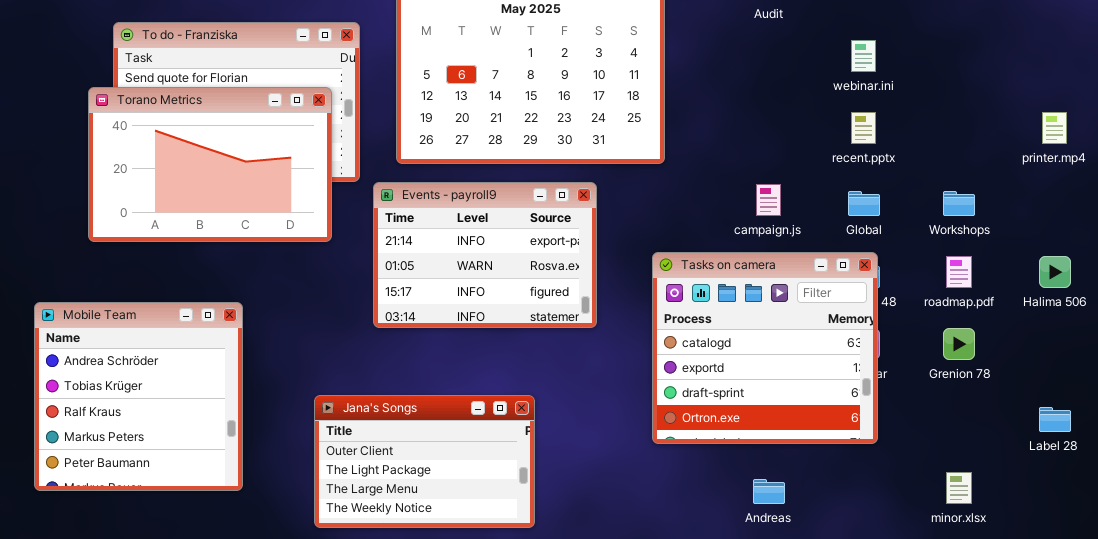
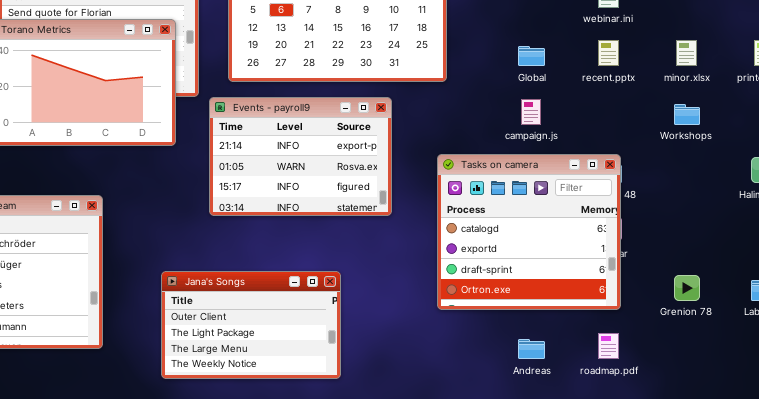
Global: [848,191,880,216] -> [518,46,545,66], moved
roadmap.pdf: [946,256,972,288] -> [598,333,619,359], moved
Grenion 78: [943,328,975,360] -> [674,275,700,301], moved
minor.xlsx: [946,472,972,504] -> [676,40,697,66], moved

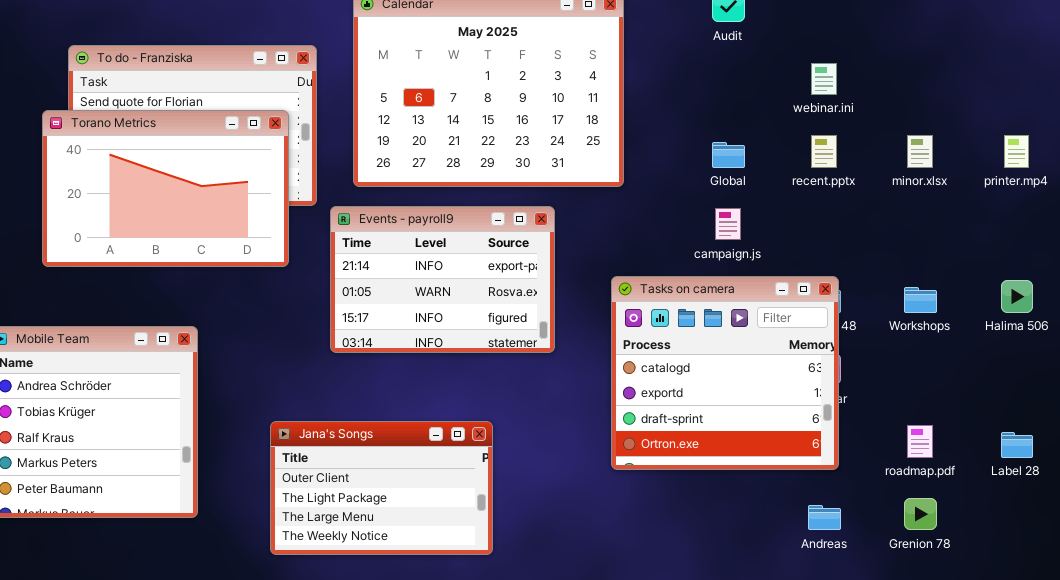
Workshops: [674,104,700,125] -> [904,287,937,313], moved
Grenion 78: [674,275,700,301] -> [904,498,937,530], moved
roadmap.pdf: [598,333,619,359] -> [907,425,933,458], moved
Andreas: [518,339,545,359] -> [808,505,841,530], moved

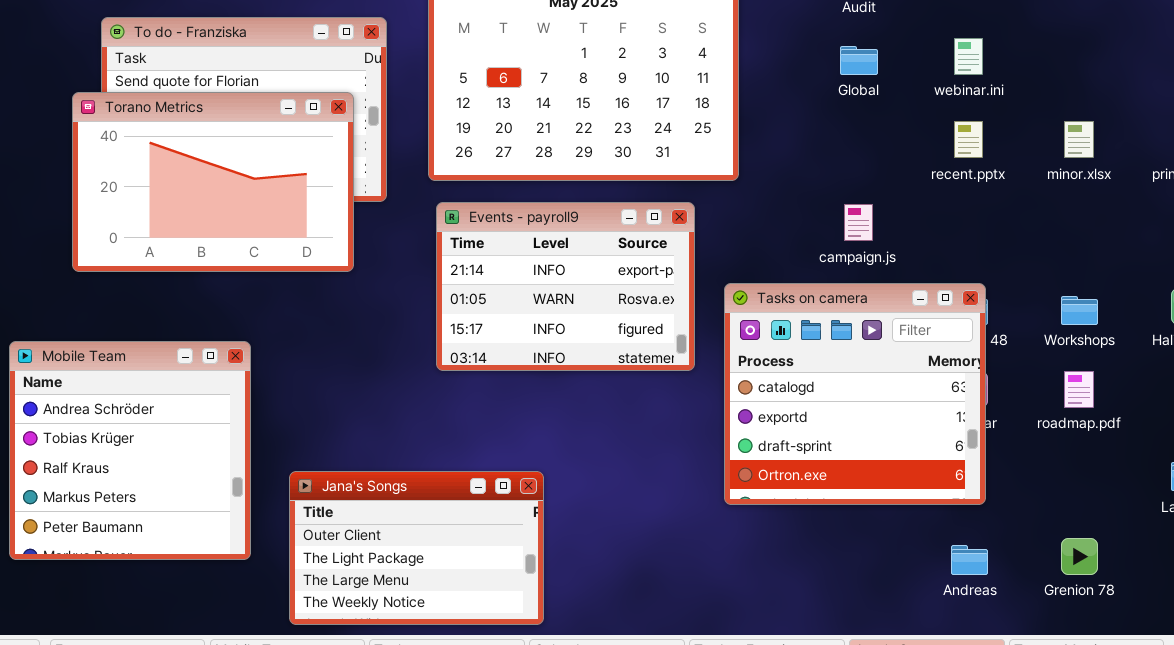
Global: [712,142,745,168] -> [840,46,878,75], moved
Events - payroll9: [330,206,555,353] -> [436,202,695,371], moved
Jana's Songs: [270,421,493,555] -> [289,471,544,625], moved
roadmap.pdf: [907,425,933,458] -> [1064,371,1094,408], moved

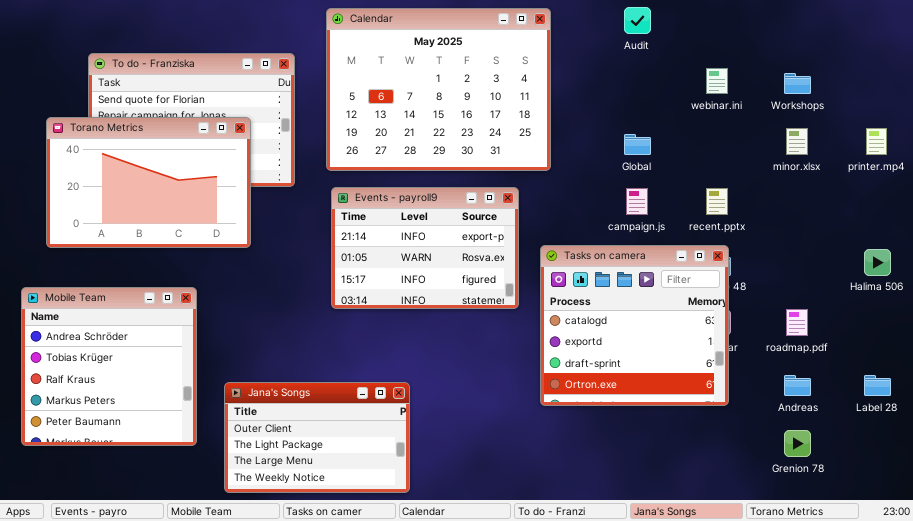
Global: [840,46,878,75] -> [624,134,651,155], moved
Torano Metrics: [72,92,354,272] -> [46,117,251,248], moved
recent.pptx: [954,121,983,158] -> [706,188,728,215], moved
Workshops: [1061,296,1098,325] -> [784,73,811,94], moved
Andreas: [951,545,988,575] -> [784,375,811,396], moved

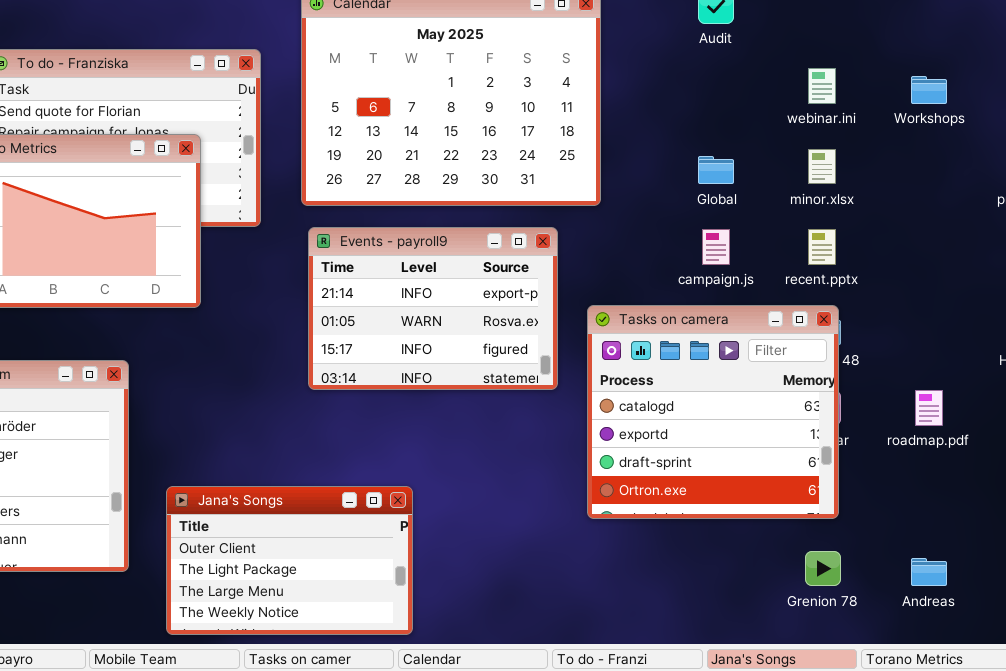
minor.xlsx: [786,128,808,155] -> [808,149,836,184], moved
Andreas: [784,375,811,396] -> [911,558,947,586], moved
Grenion 78: [784,430,811,457] -> [805,551,841,586], moved

